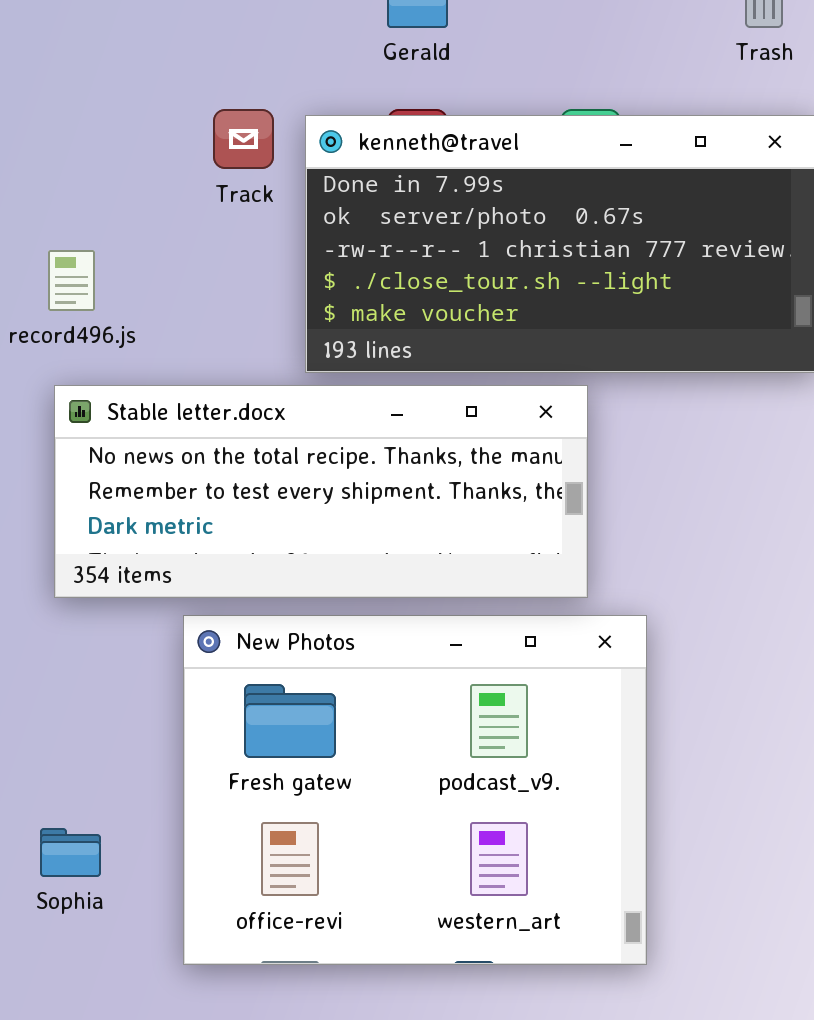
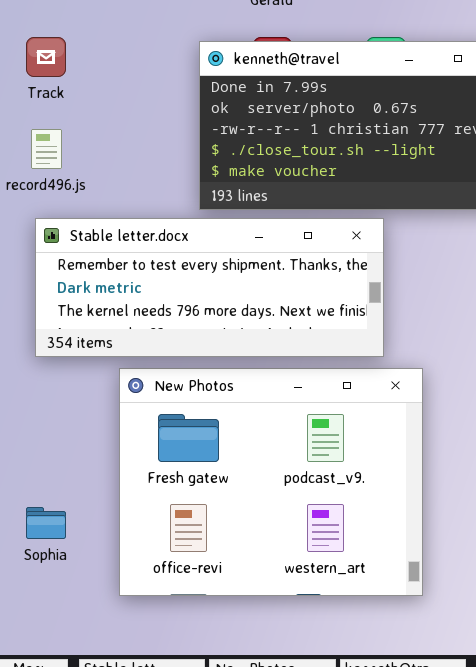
Track: [213,109,274,169] -> [26,37,66,77], moved
Stable letter.docx: [54,385,588,598] -> [35,218,384,357], scrolled down 1 row

